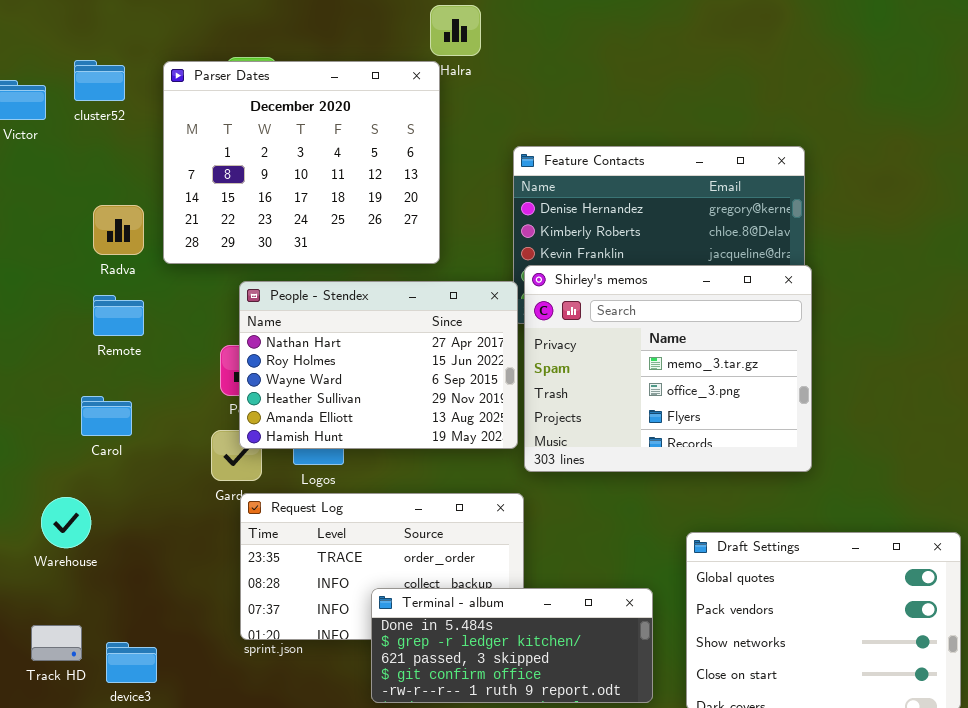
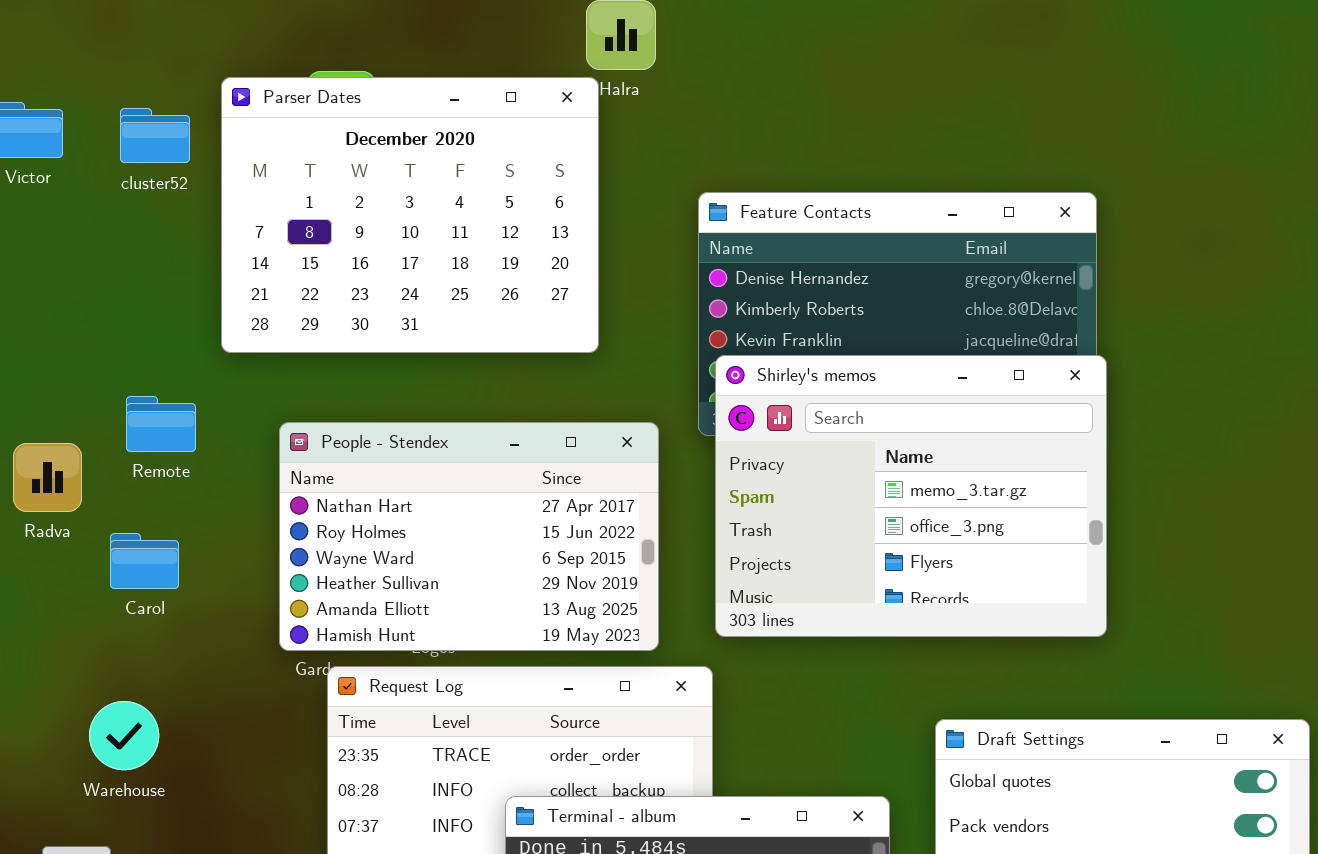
cluster52: [74,60,125,101] -> [120,108,190,163], moved
Radva: [93,205,144,255] -> [13,443,82,512], moved
People - Stendex: [239,281,518,449] -> [279,422,659,651], moved
Warehouse: [41,497,91,548] -> [89,701,159,770], moved

